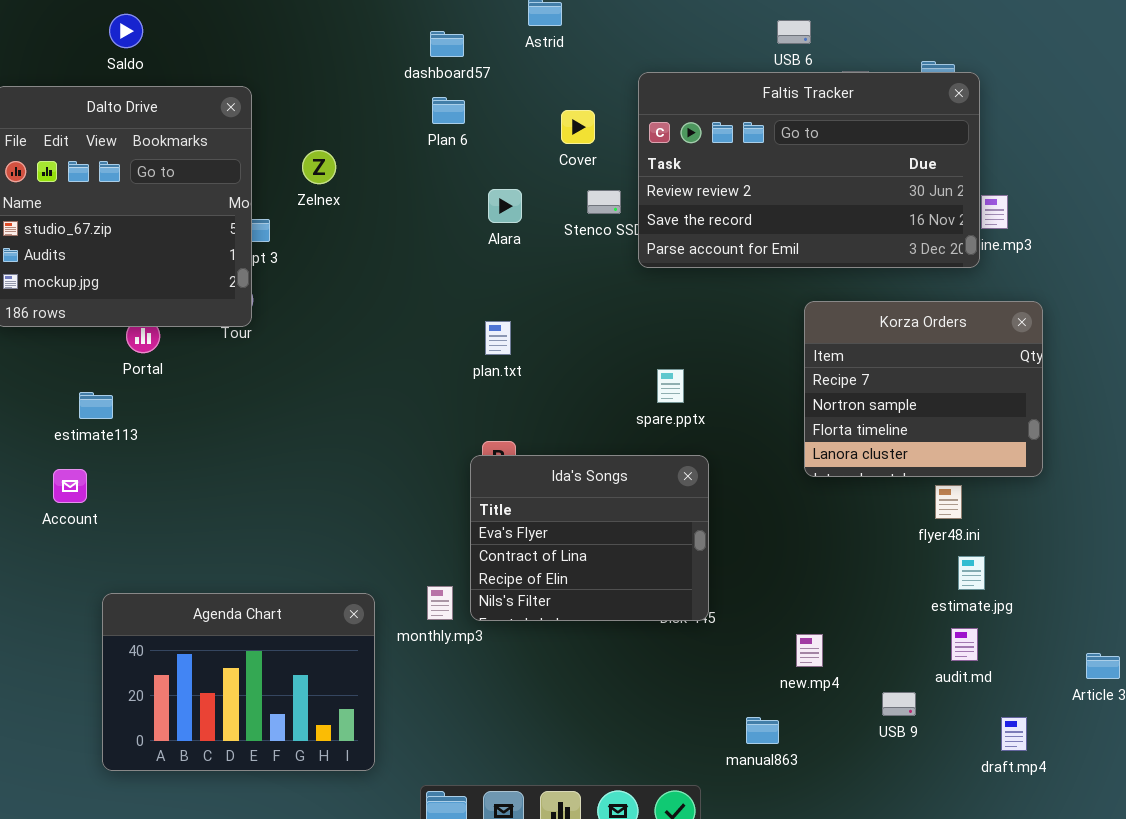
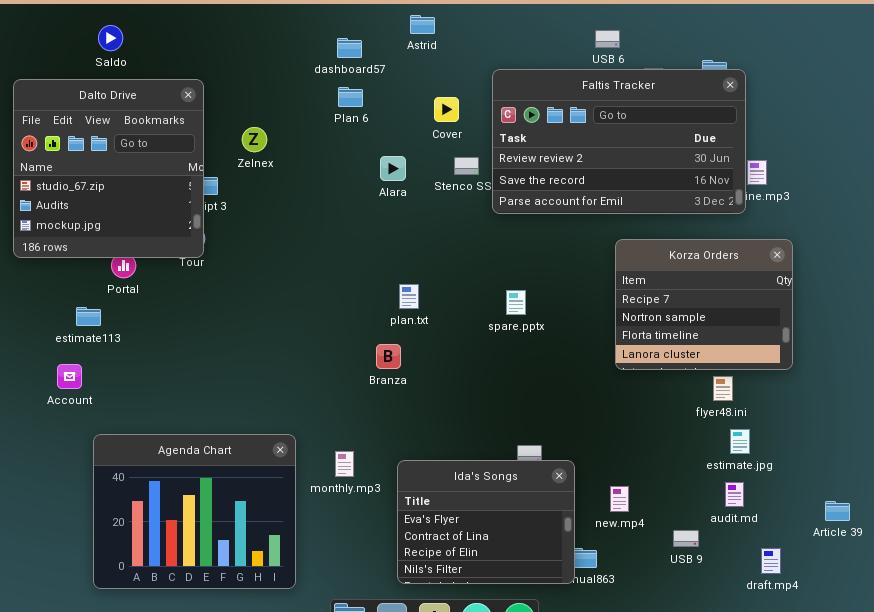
plan.txt: [485,321,511,355] -> [399,284,419,309], moved
Ida's Songs: [470,455,709,621] -> [397,460,575,584], moved
Agenda Chart: [102,593,375,771] -> [93,434,296,589], resized

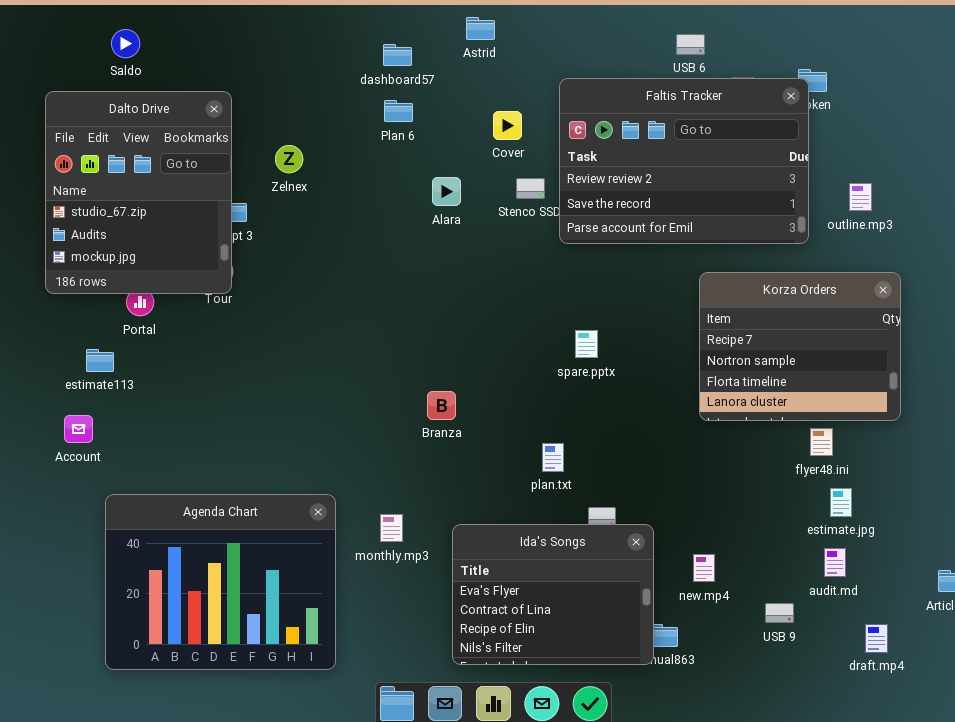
Faltis Tracker: [492,69,746,214] -> [559,78,809,244], resized
Dalto Drive: [13,79,204,258] -> [45,91,232,294], resized
plan.txt: [399,284,419,309] -> [542,443,564,472], moved

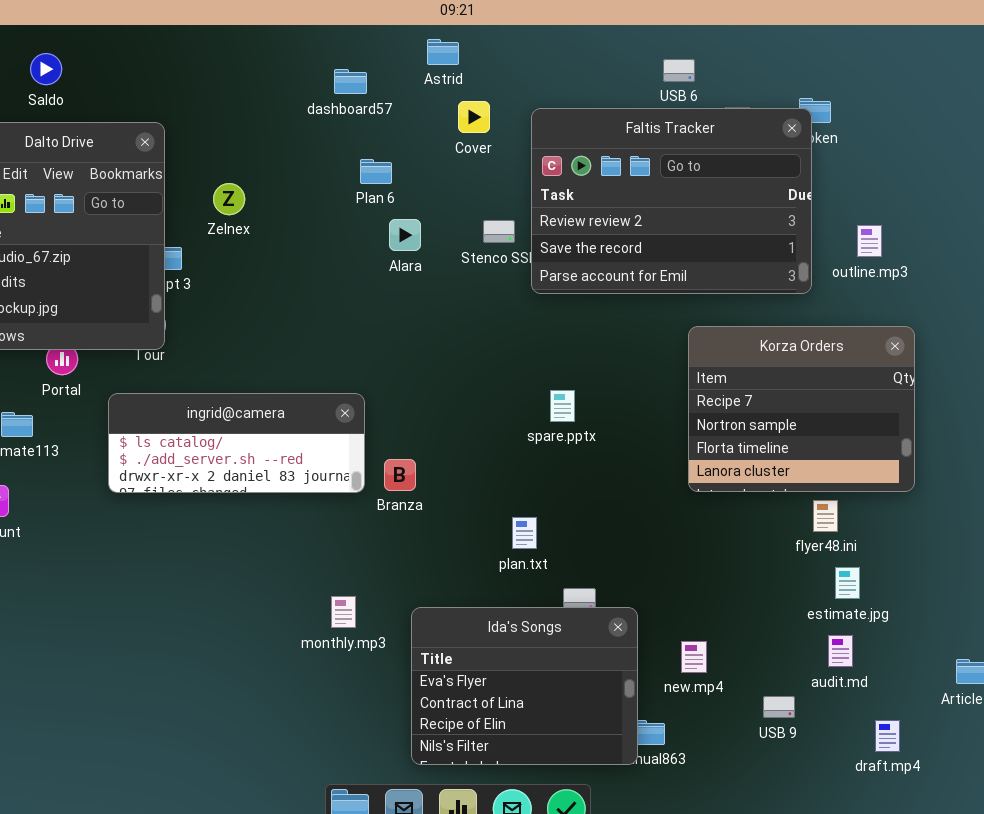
Plan 6: [384,100,413,122] -> [360,159,392,184], moved
Cover: [493,111,522,140] -> [458,101,490,133], moved
ingrid@camera: none -> [108,393,365,493], opened
Agenda Chart: [105,494,336,670] -> none, closed

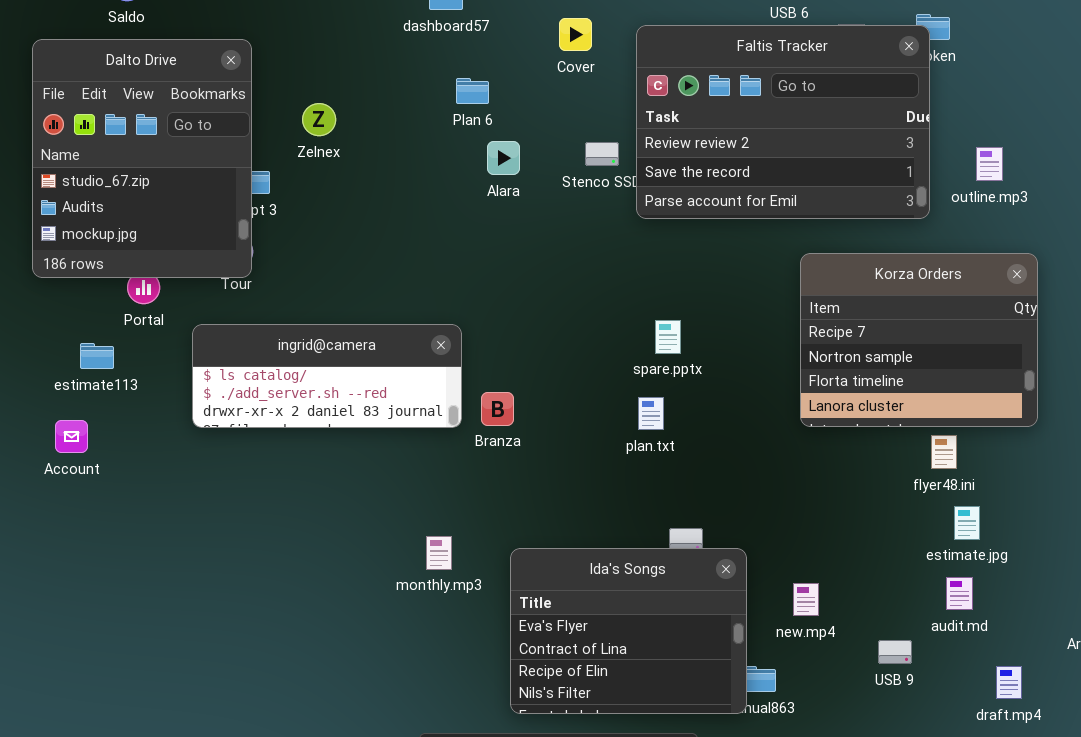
plan.txt: [512,517,537,549] -> [638,397,664,430], moved

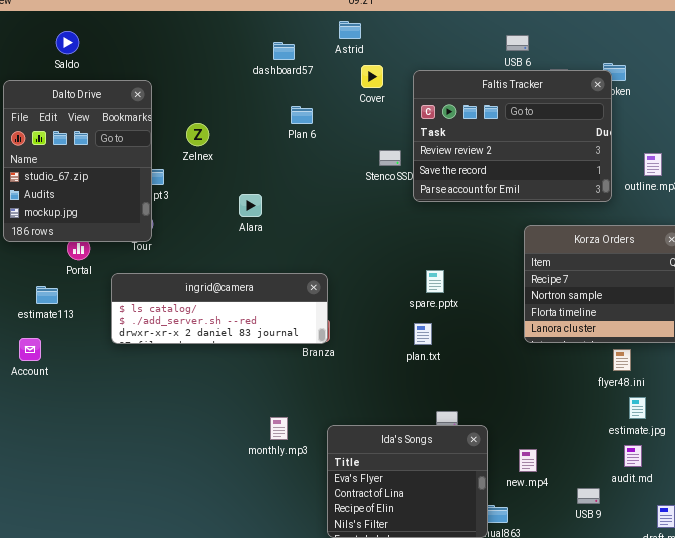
Alara: [487,141,520,175] -> [239,194,262,217], moved
ingrid@camera: [192,324,462,428] -> [111,273,328,344], resized

